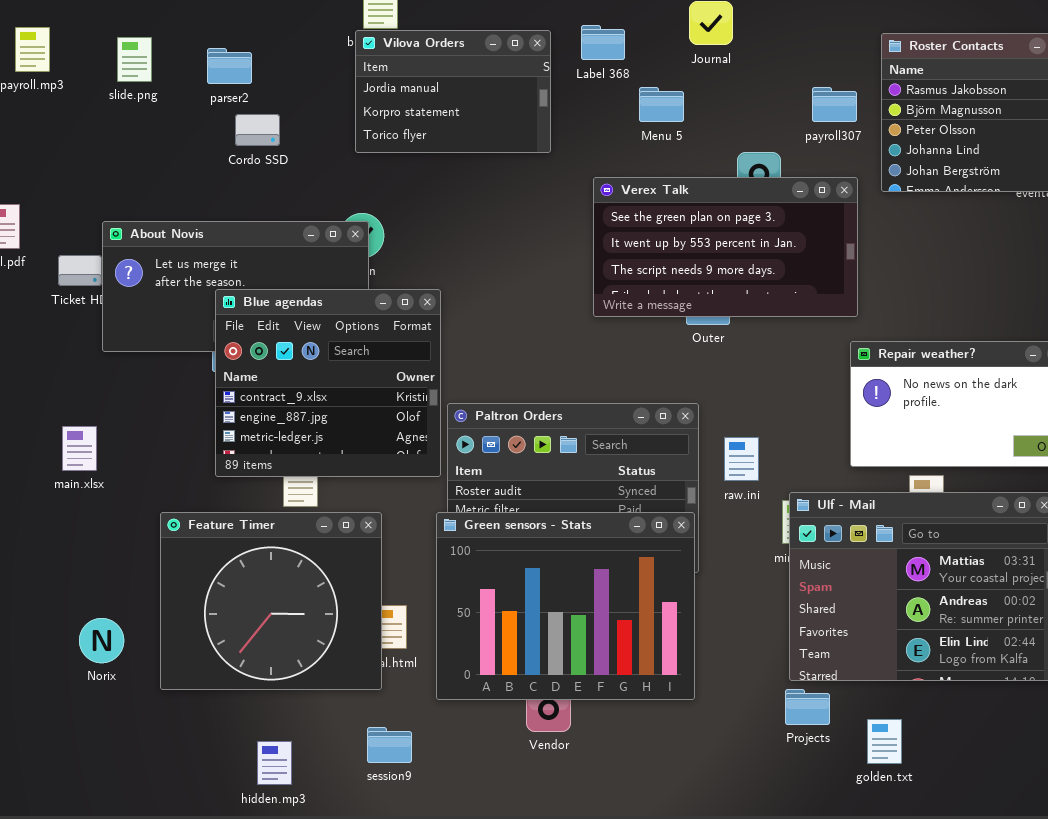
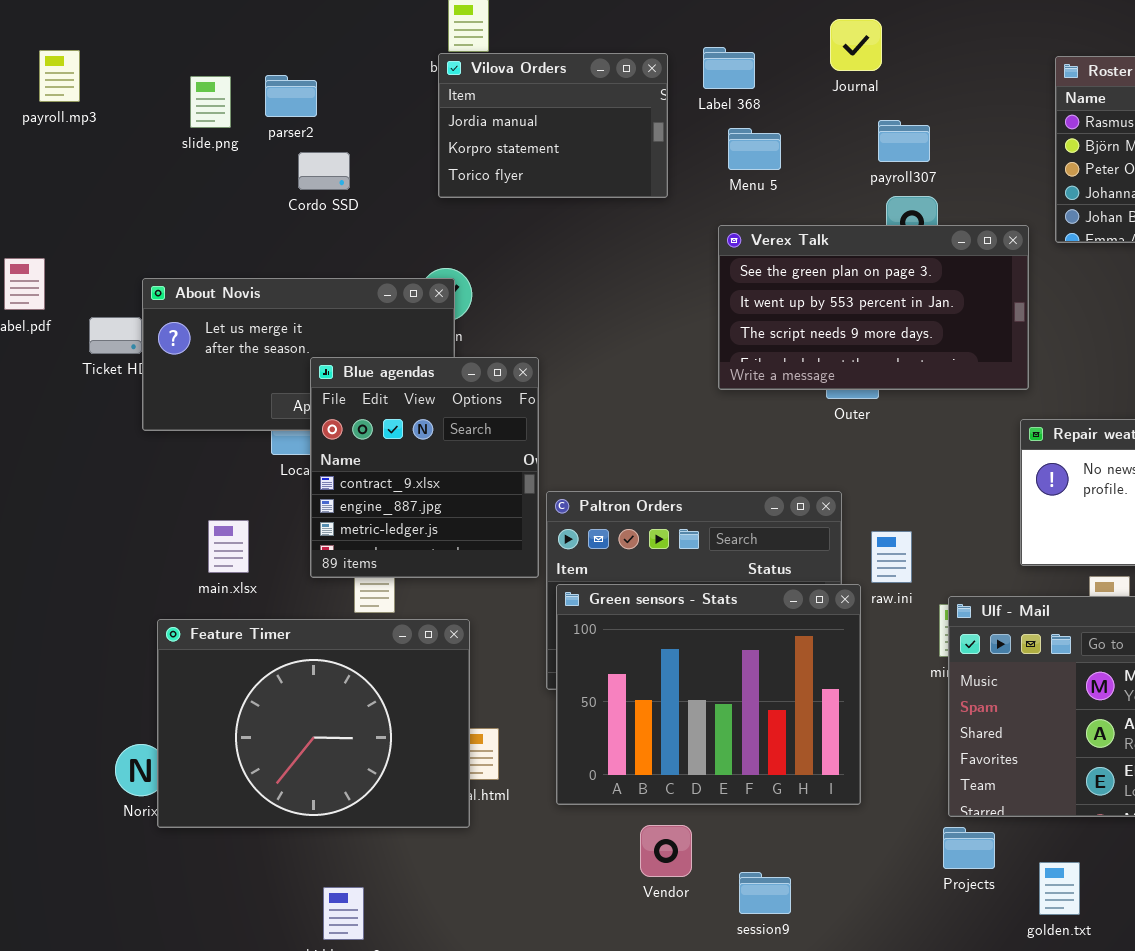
slide.png: [117,37,152,82] -> [190,76,231,128], moved
Menu 5: [639,87,684,122] -> [728,128,781,170], moved
payroll307: [812,87,857,122] -> [878,120,930,162], moved
Blue agendas: [215,289,441,477] -> [310,357,539,578], resized
main.xlsx: [62,426,97,471] -> [208,520,249,573], moved
Green sensors - Stats: [436,512,695,700] -> [556,584,861,805], moved
Feature Timer: [160,512,382,690] -> [157,619,470,828], resized
session9: [367,727,412,763] -> [739,872,791,914], moved

